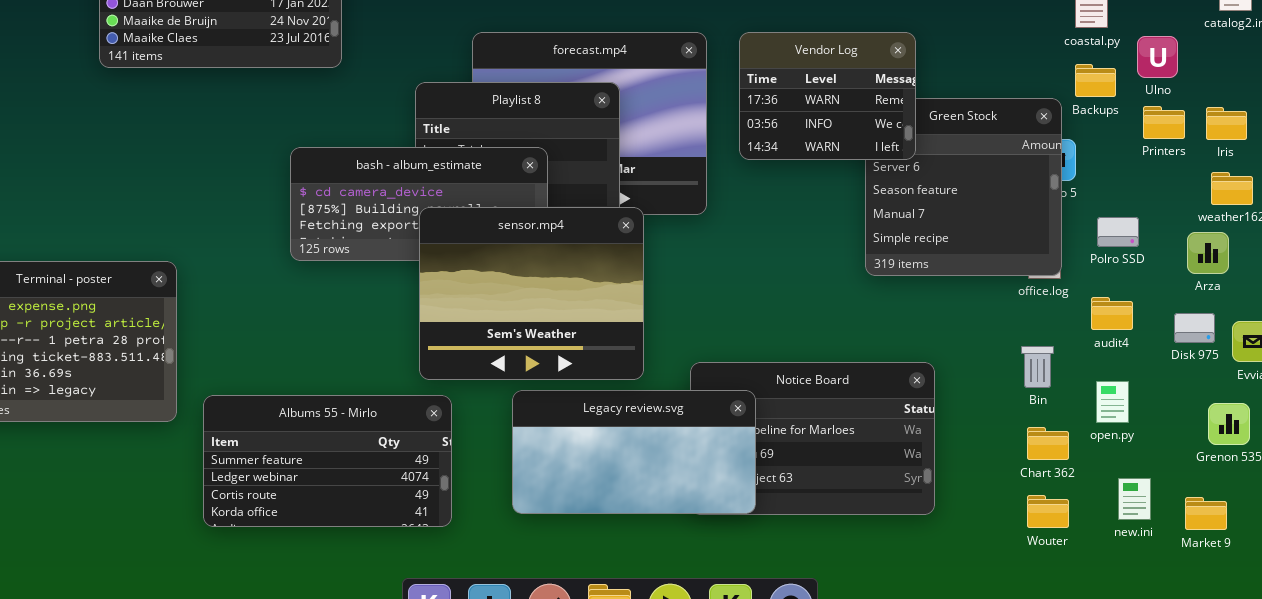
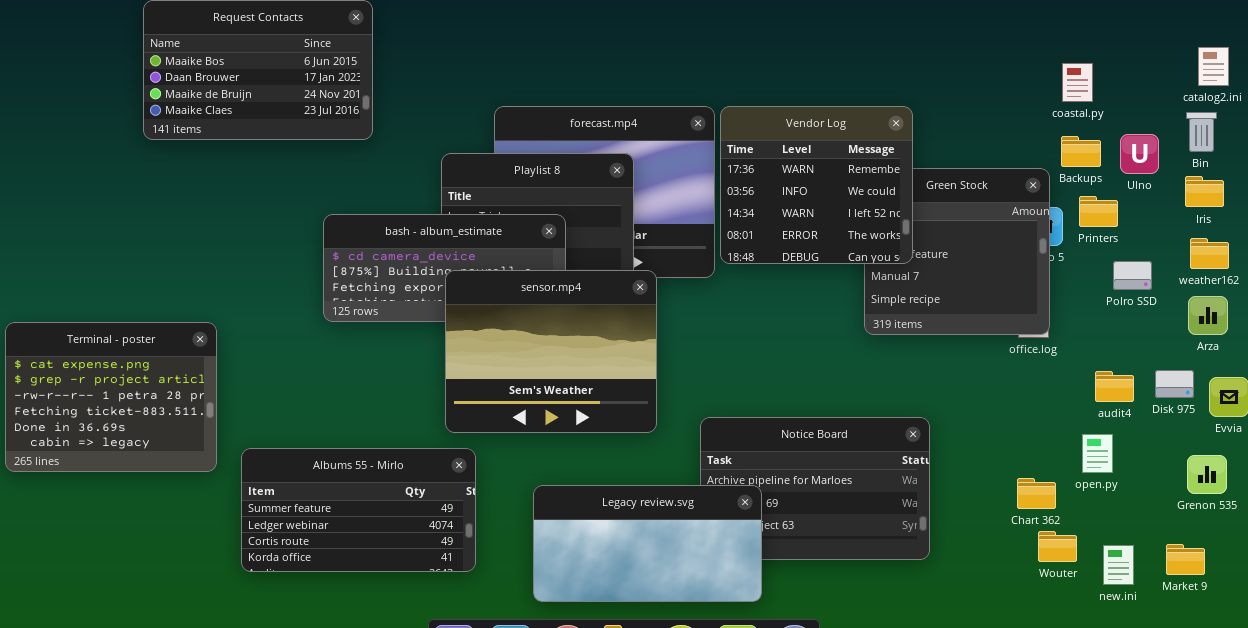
Vendor Log: [739,32,916,160] -> [720,106,913,264], resized
Ulno: [1137,36,1178,78] -> [1120,134,1159,174], moved
Printers: [1143,106,1185,139] -> [1079,196,1118,227], moved
Polro SSD: [1097,217,1139,247] -> [1113,261,1152,290], moved
Arza: [1187,232,1229,274] -> [1188,296,1228,335], moved
audit4: [1091,297,1133,330] -> [1095,371,1134,402], moved
Bin: [1021,346,1054,388] -> [1186,112,1217,152], moved
Legacy review.svg: [512,390,756,514] -> [533,485,762,602], moved
new.ini: [1118,478,1151,520] -> [1103,545,1134,585], moved
Wouter: [1027,495,1069,528] -> [1038,531,1077,562], moved

